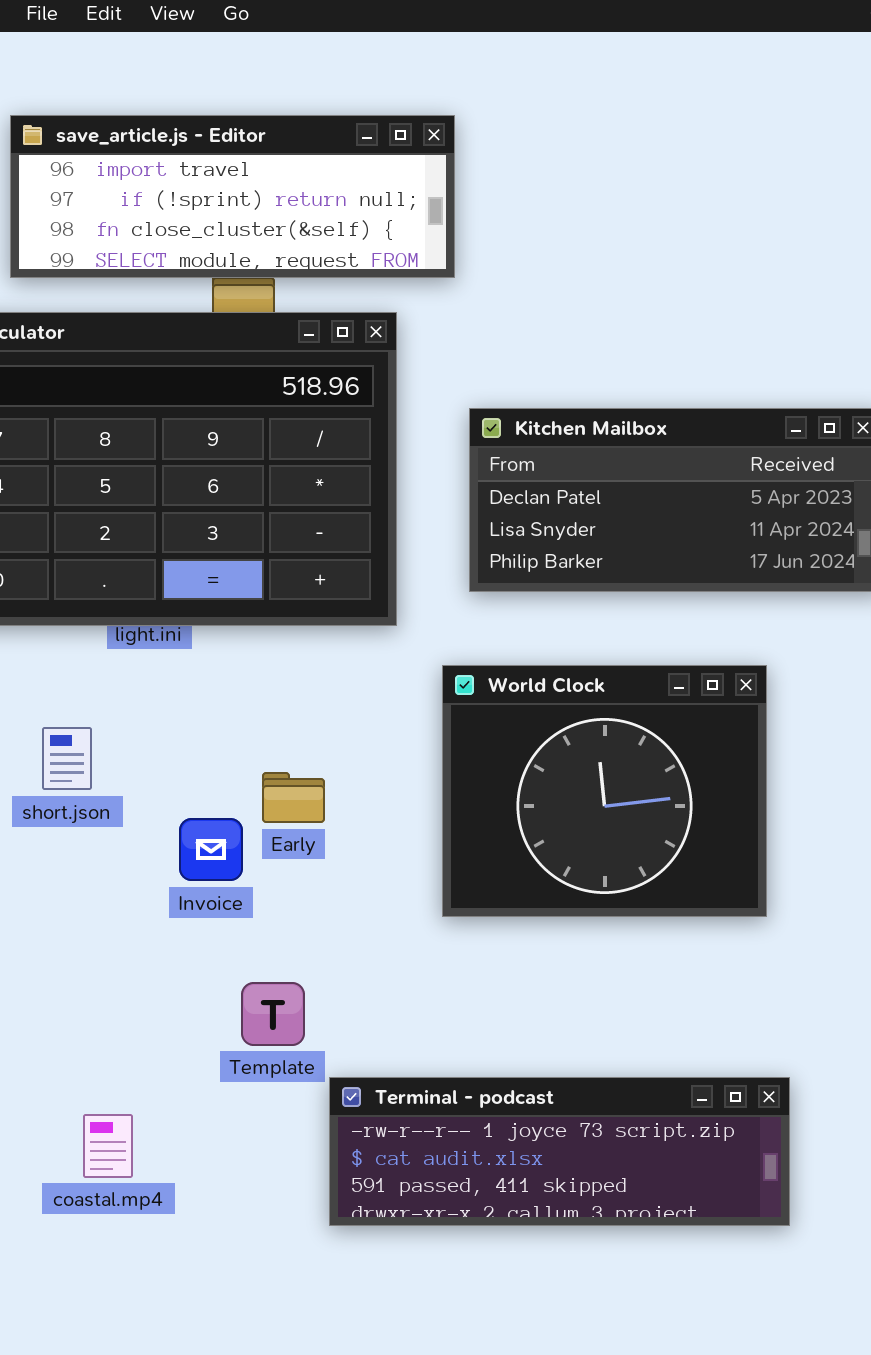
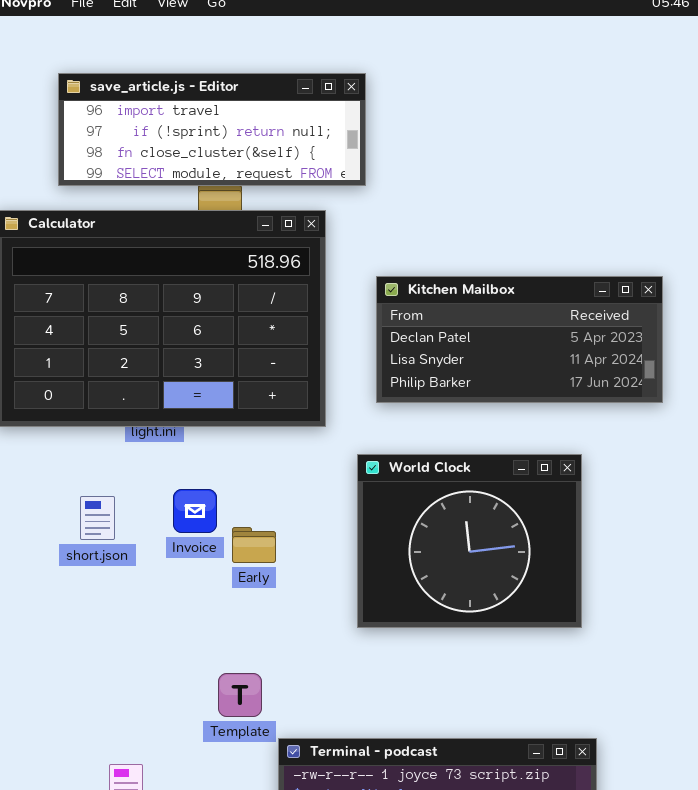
Invoice: [179,818,243,881] -> [173,489,217,533], moved

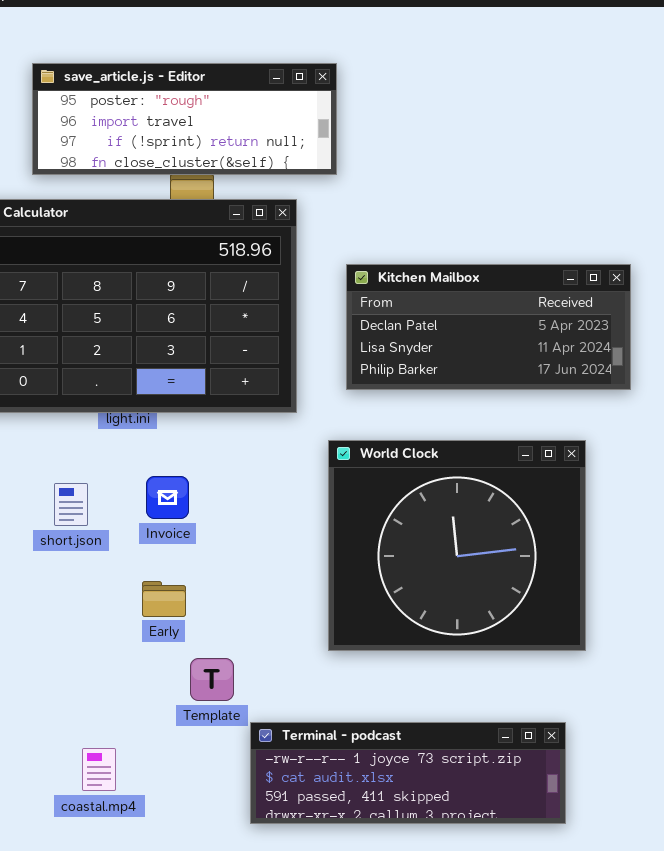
save_article.js - Editor: [58,73,366,186] -> [32,63,337,175], scrolled up 1 row
World Clock: [357,454,582,628] -> [328,440,586,651], resized
Early: [232,527,276,563] -> [142,581,186,617], moved

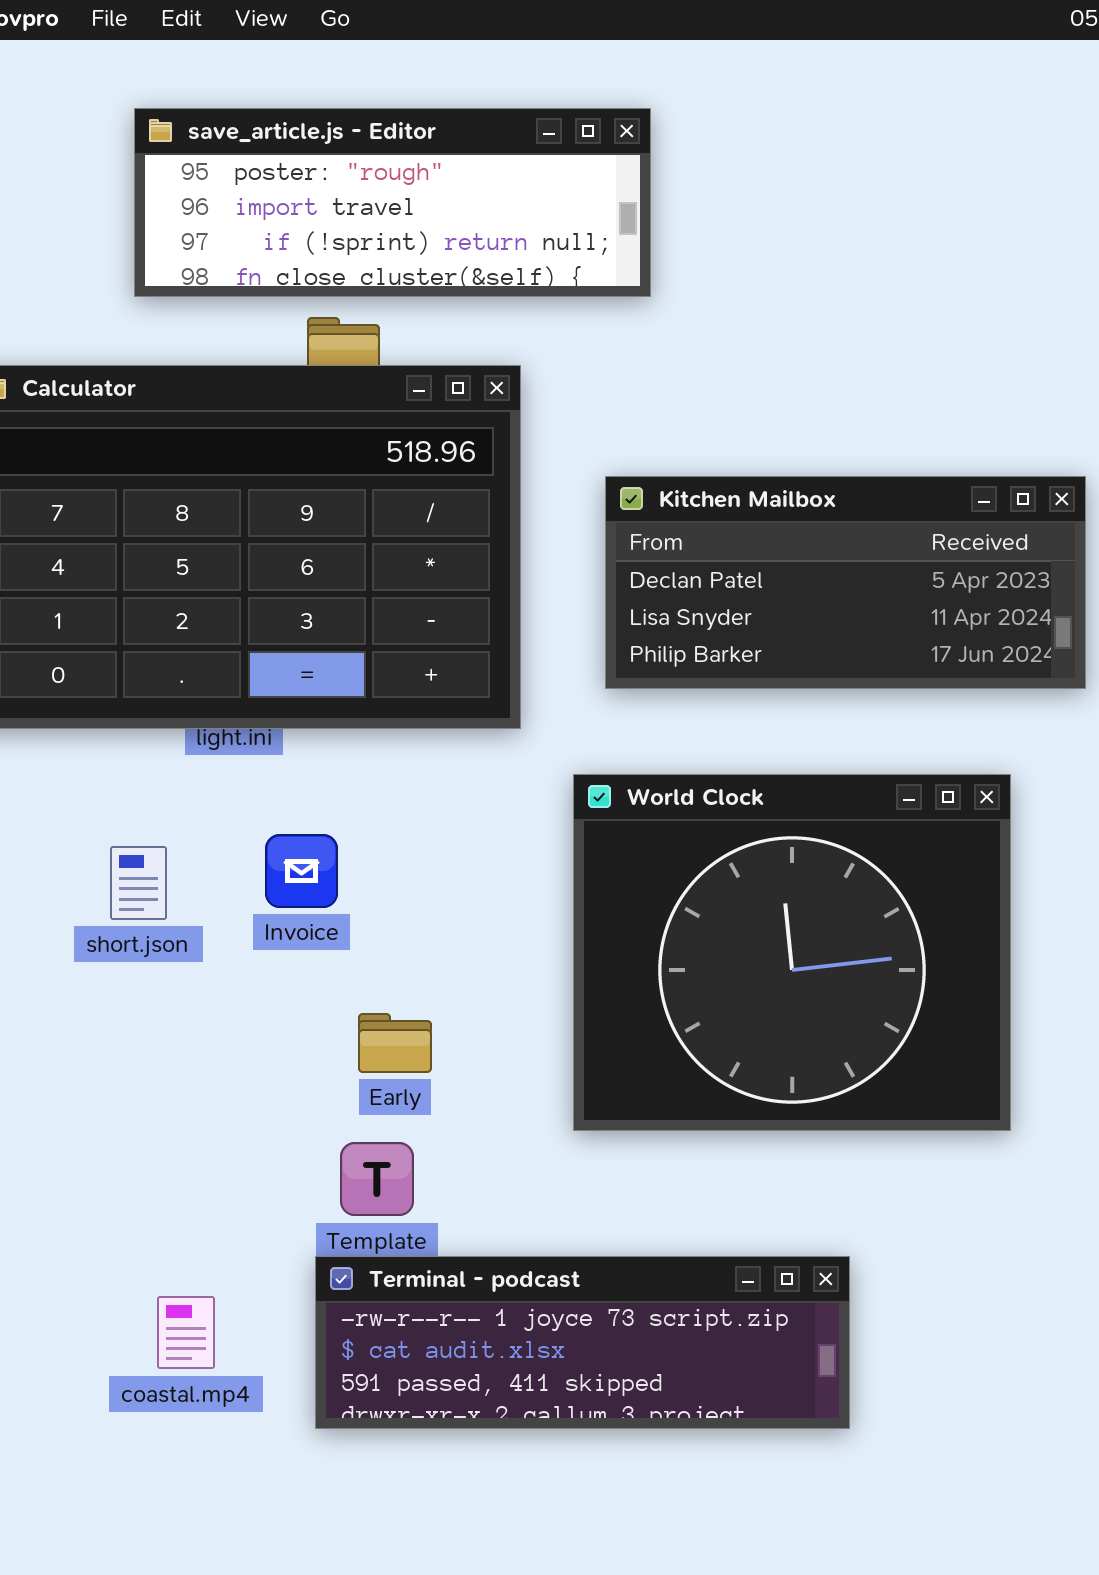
save_article.js - Editor: [32,63,337,175] -> [134,108,651,297], moved
Early: [142,581,186,617] -> [358,1013,432,1073], moved
Terminal - podcast: [250,722,566,824] -> [315,1256,850,1429], moved

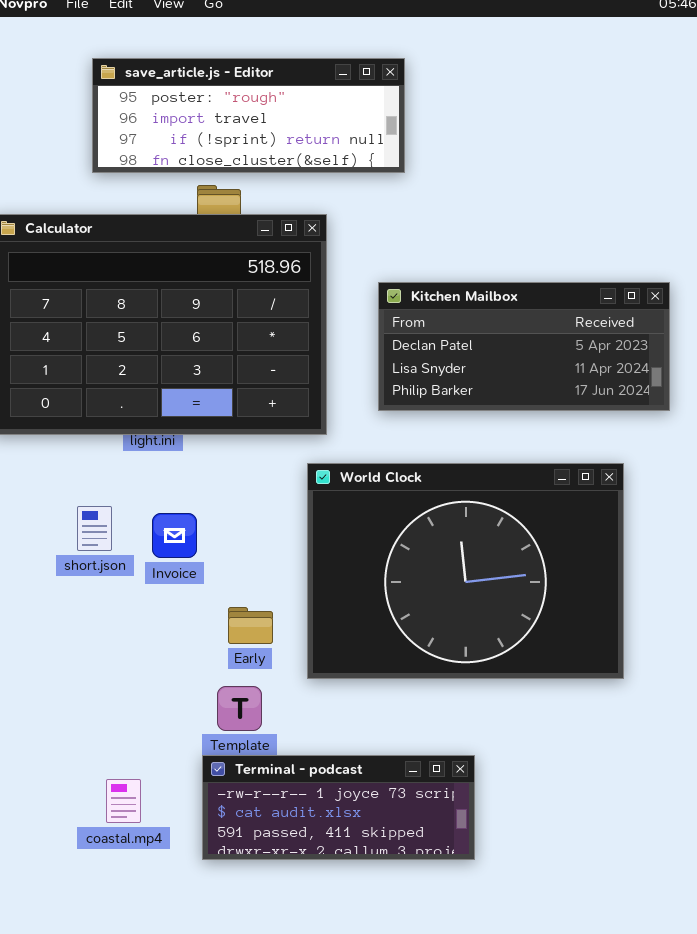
World Clock: [573,774,1011,1131] -> [307,463,624,679], resized
Invoice: [265,834,338,908] -> [152,513,197,558], moved
Terminal - podcast: [315,1256,850,1429] -> [202,755,475,860], resized

